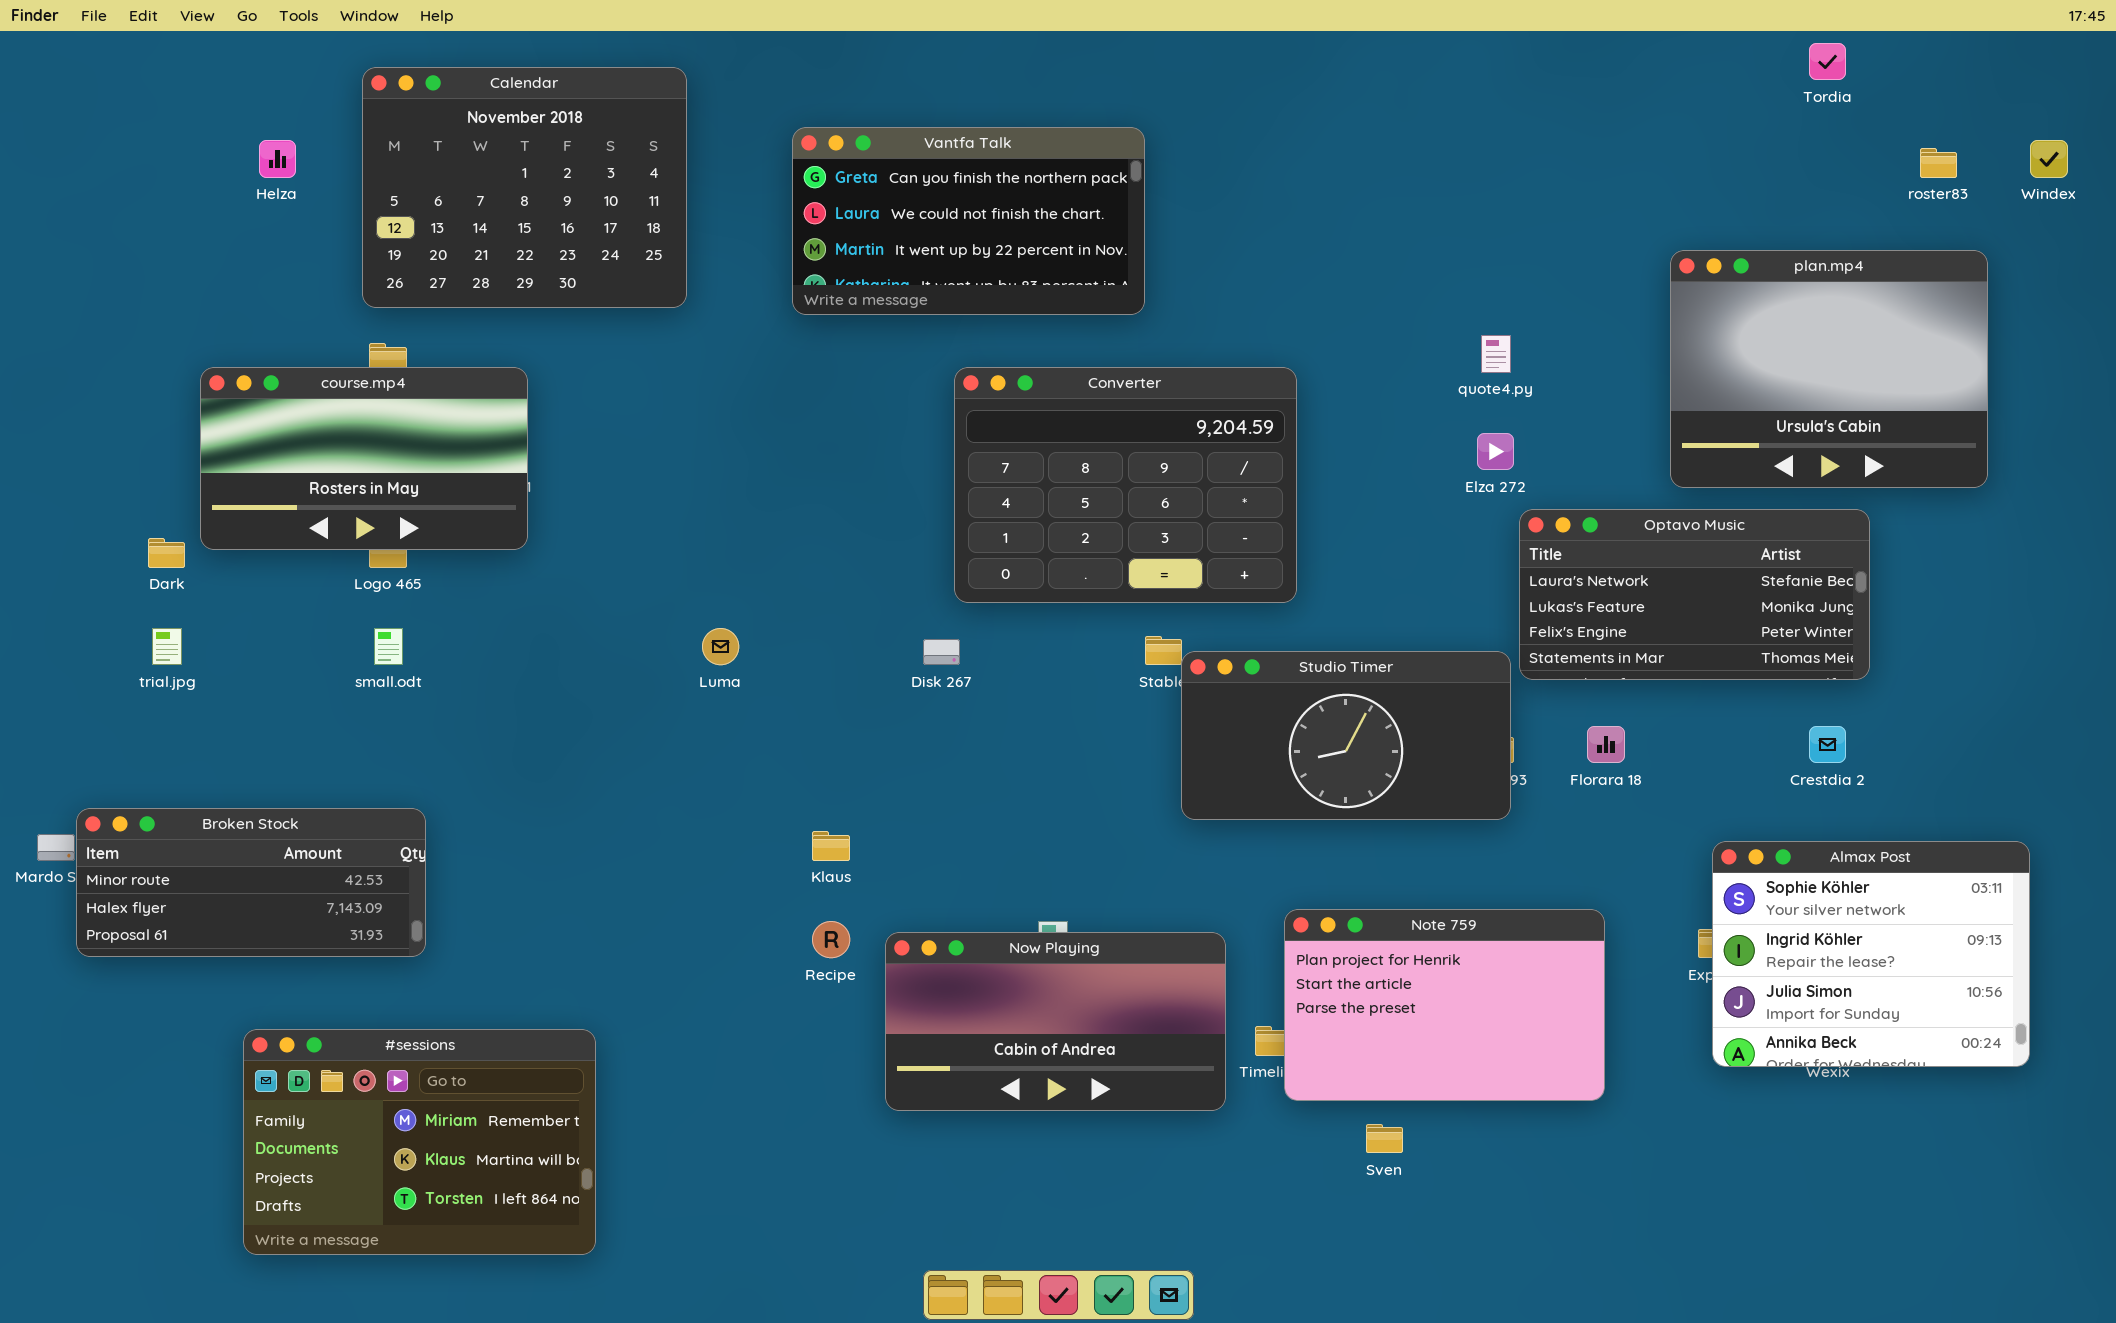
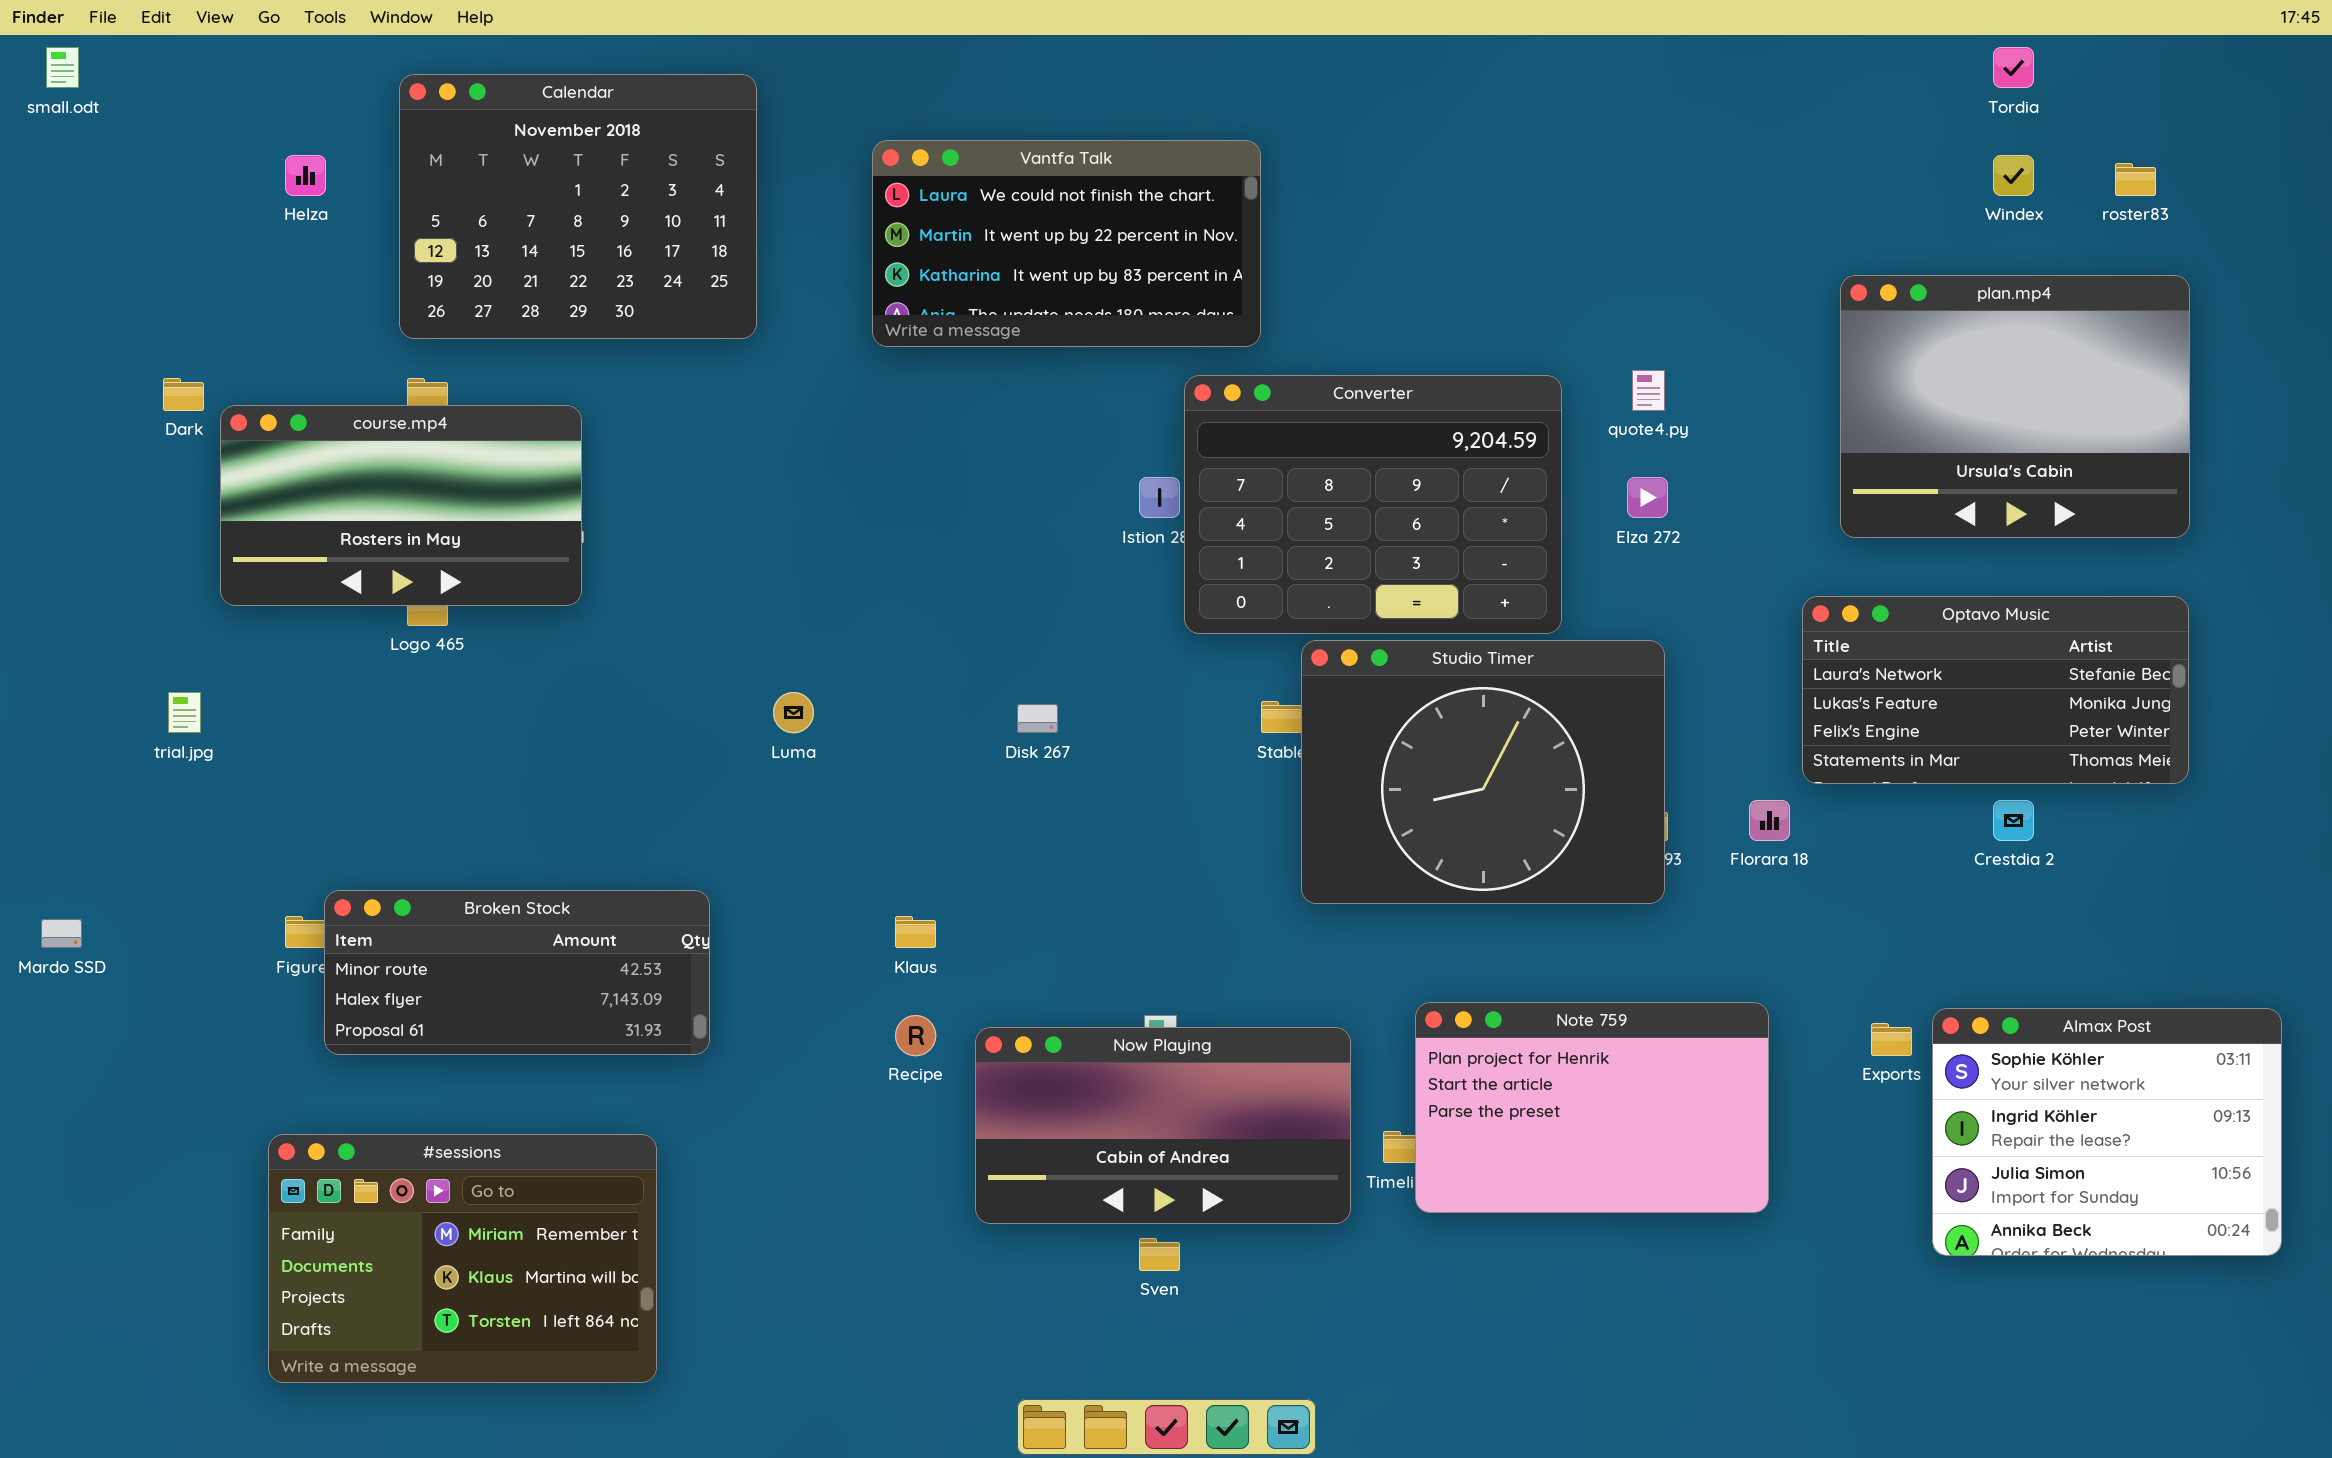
Vantfa Talk: [792,127,1145,315] -> [872,140,1261,347], scrolled down 1 row
Windex: [2030,140,2068,178] -> [1993,155,2034,196], moved
Converter: [954,367,1297,603] -> [1184,375,1562,634], moved
Optavo Music: [1519,509,1870,680] -> [1802,596,2189,784], moved
Dark: [148,538,185,568] -> [163,378,204,411], moved
small.odt: [374,628,403,665] -> [46,47,79,88], moved
Studio Timer: [1181,651,1511,820] -> [1301,640,1665,904], resized
Broken Stock: [76,808,426,957] -> [324,890,710,1055], moved
Almax Post: [1712,841,2030,1067] -> [1932,1008,2282,1256], moved
Sven: [1366,1124,1403,1153] -> [1139,1238,1180,1271], moved

